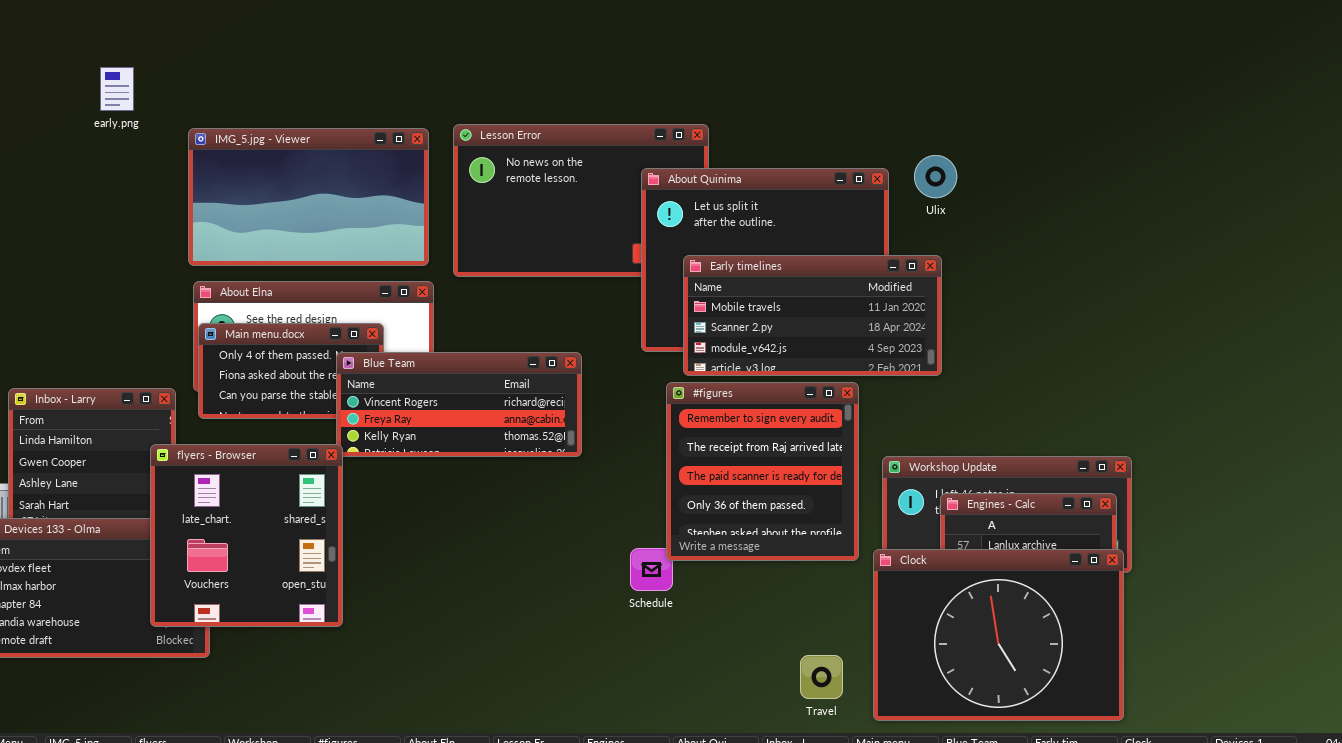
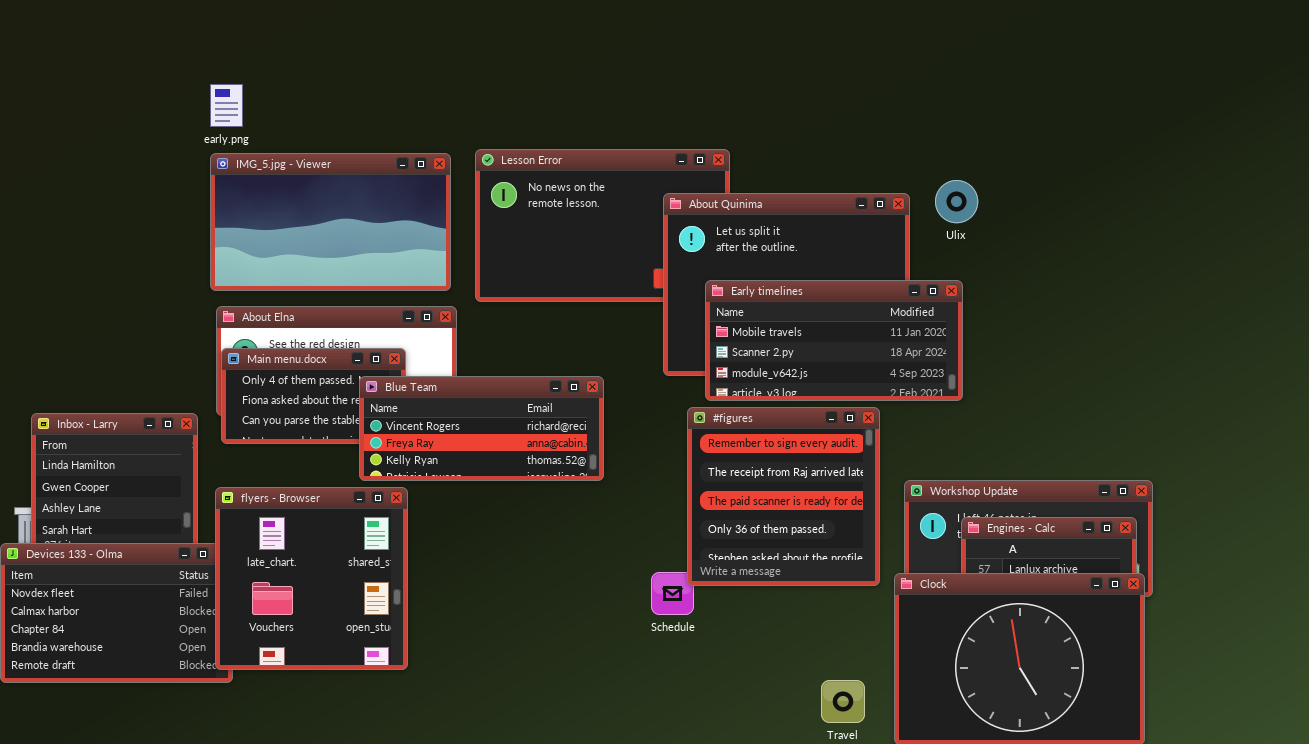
early.png: [100,67,134,111] -> [210,84,243,127], moved
flyers - Browser: [150,444,343,627] -> [215,487,408,670], moved

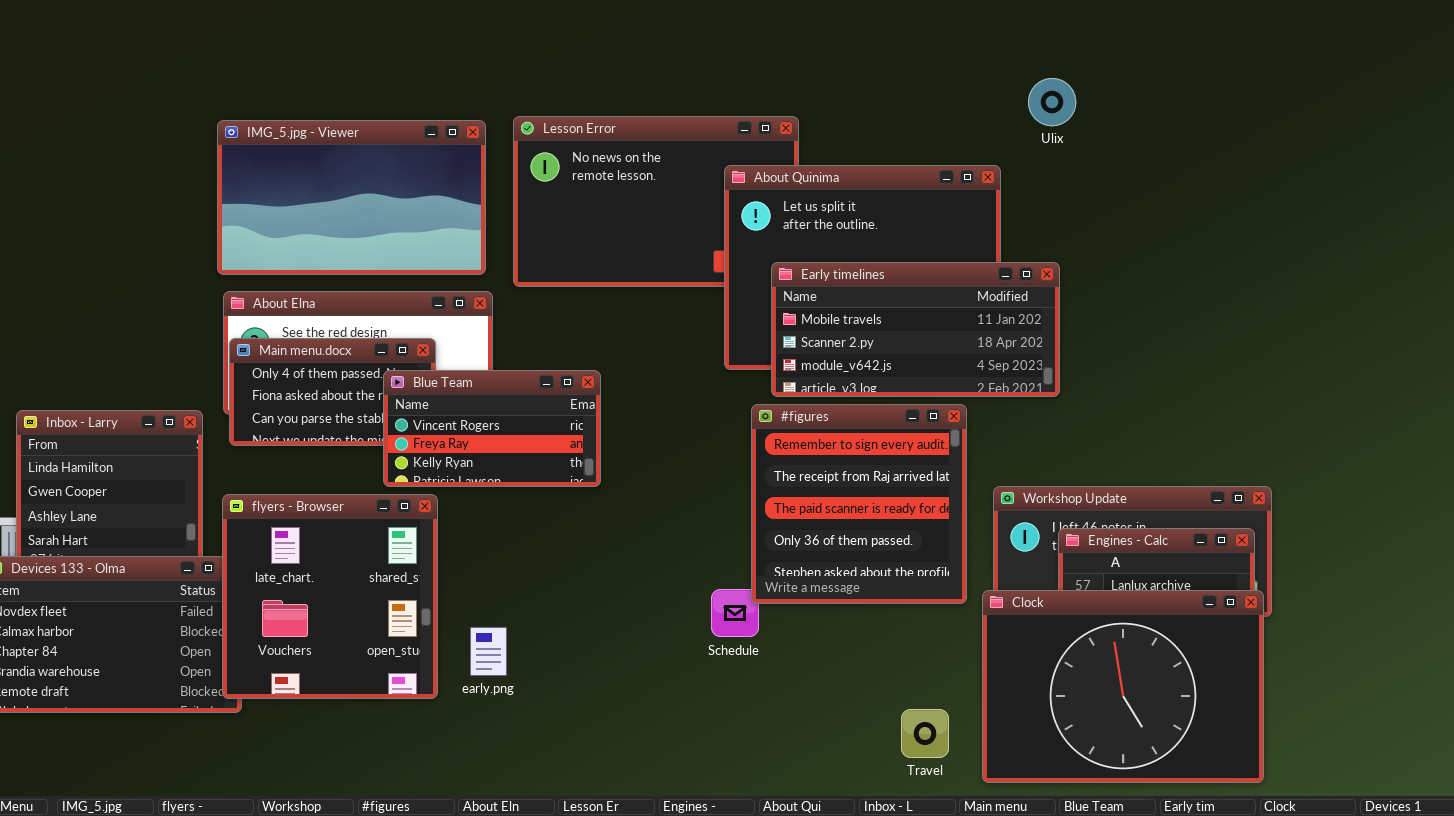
early.png: [210,84,243,127] -> [470,627,507,676], moved
Ulix: [935,180,978,223] -> [1028,78,1076,126], moved
Blue Team: [359,376,604,481] -> [383,370,601,487], resized

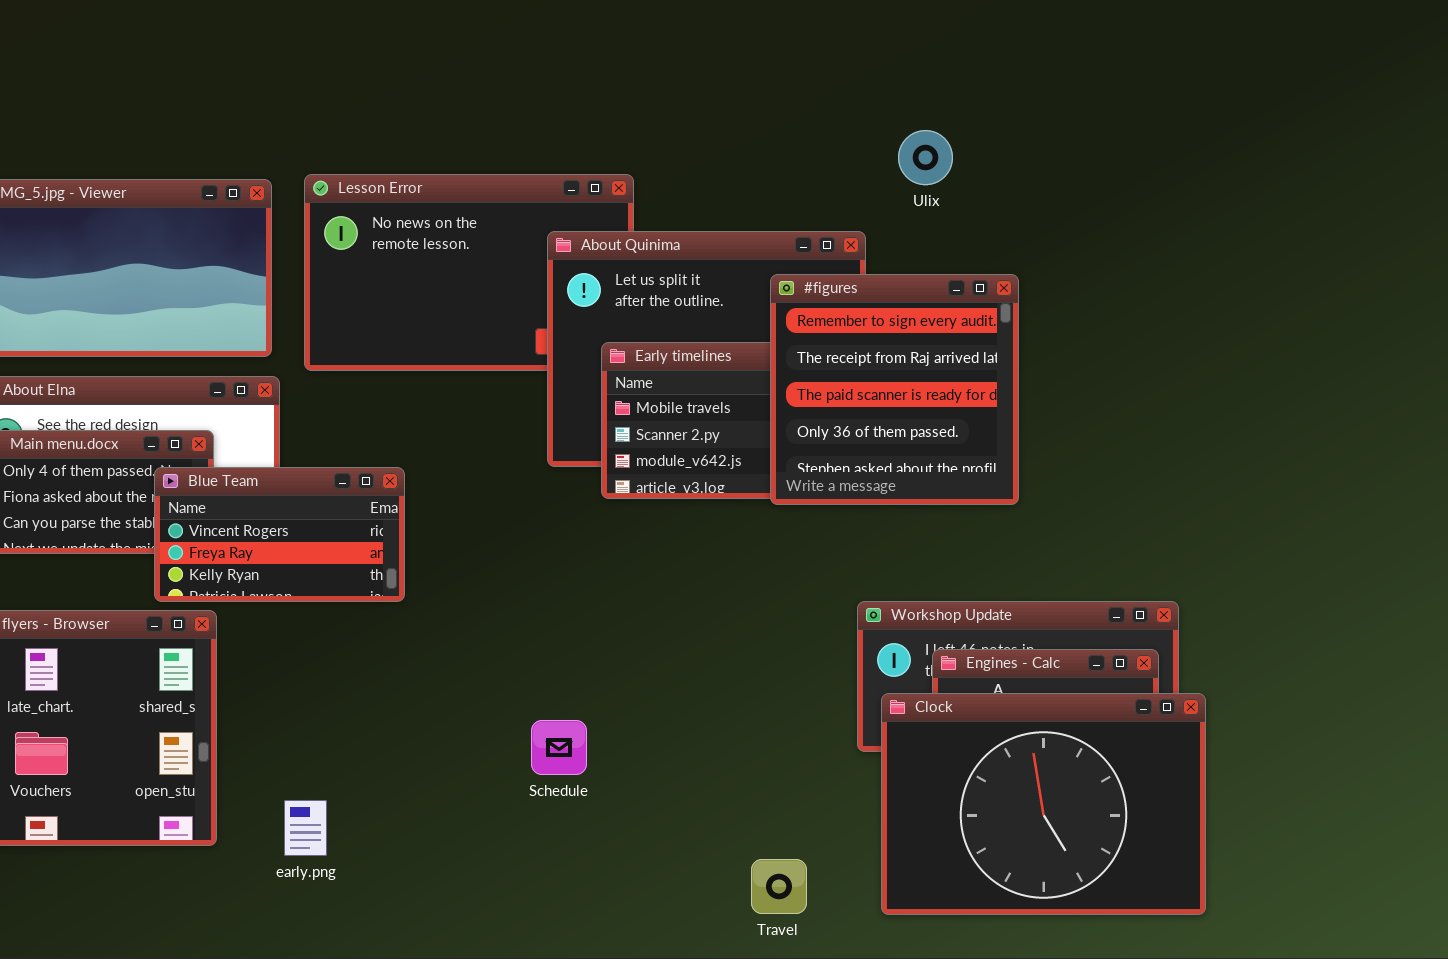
#figures: [751,404,967,604] -> [770,274,1019,505], moved
Clock: [982,590,1264,783] -> [881,693,1206,915], moved
early.png: [470,627,507,676] -> [284,800,327,856], moved

